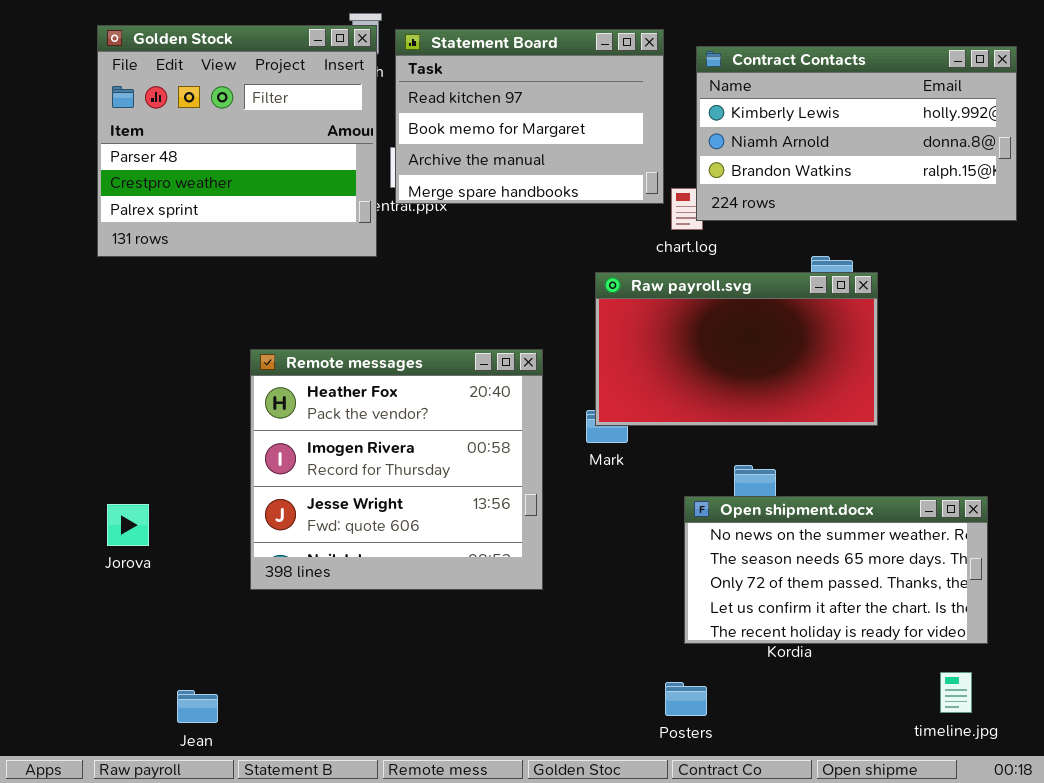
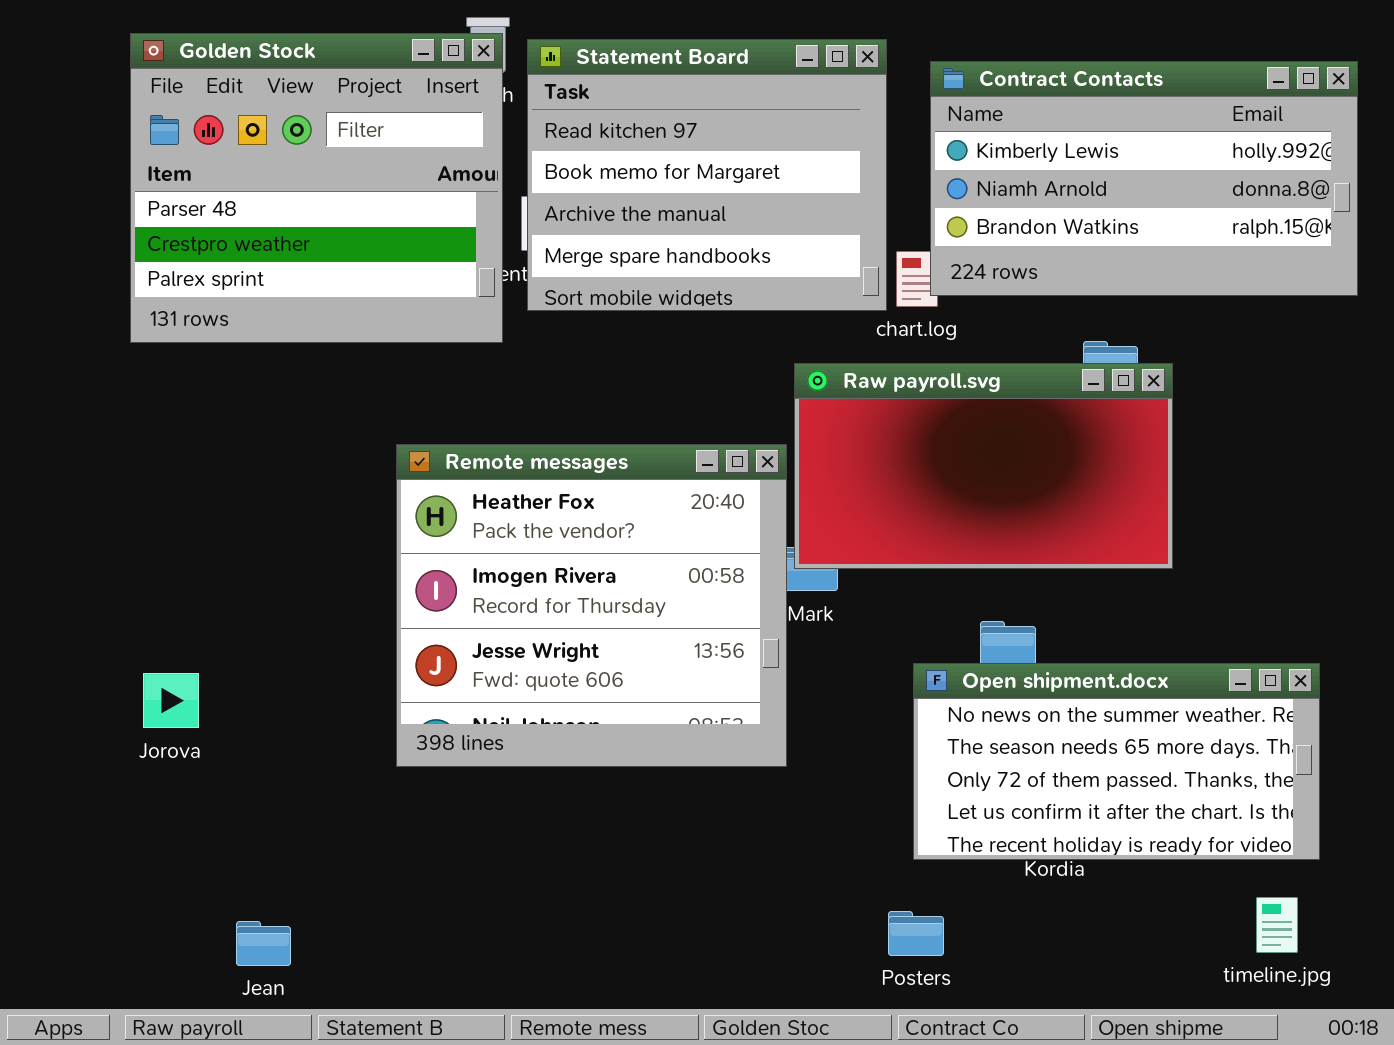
Statement Board: [395,29,664,204] -> [527,39,887,311], resized
Remote messages: [250,349,543,590] -> [396,444,787,767], moved

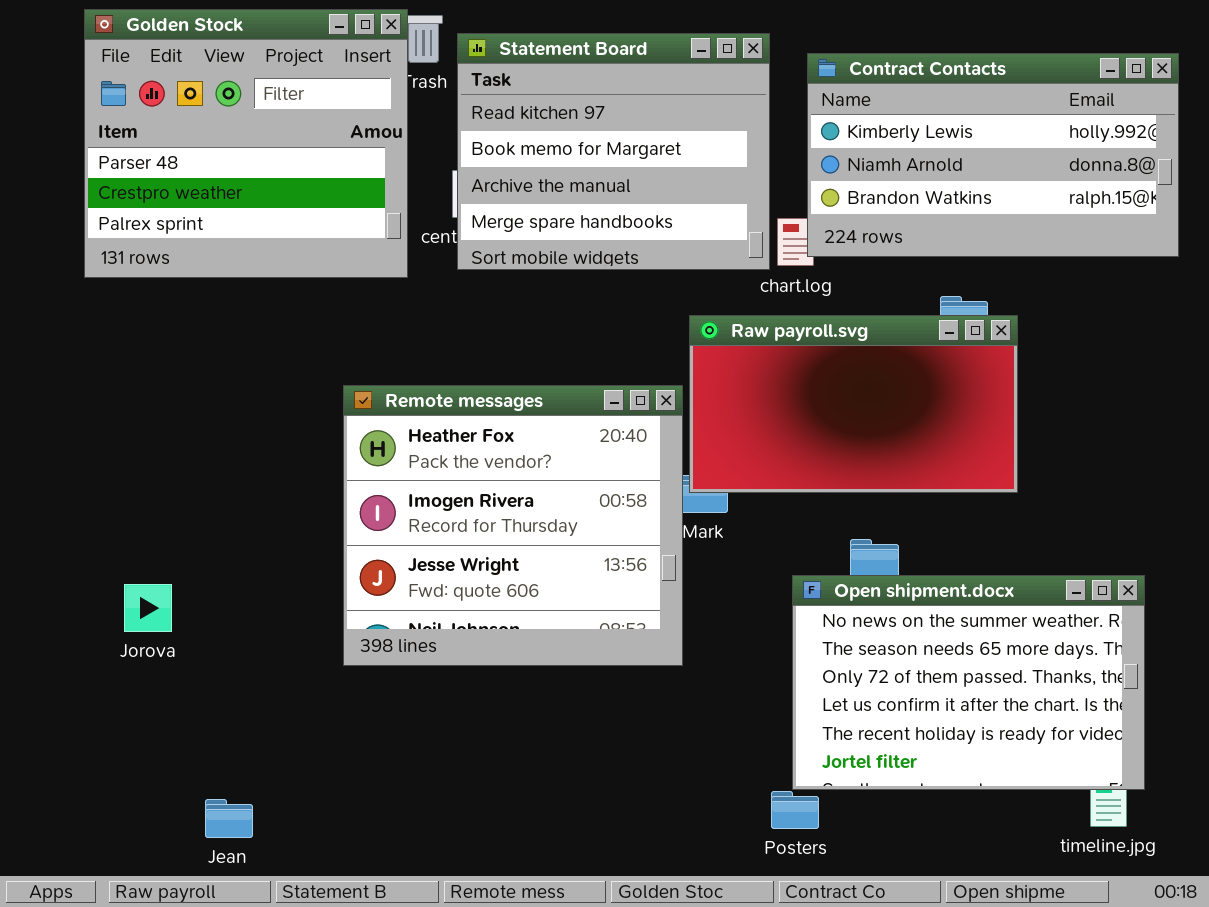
Golden Stock: [130,33,503,343] -> [84,9,408,278], moved
Open shipment.docx: [913,663,1320,860] -> [792,575,1145,790], resized

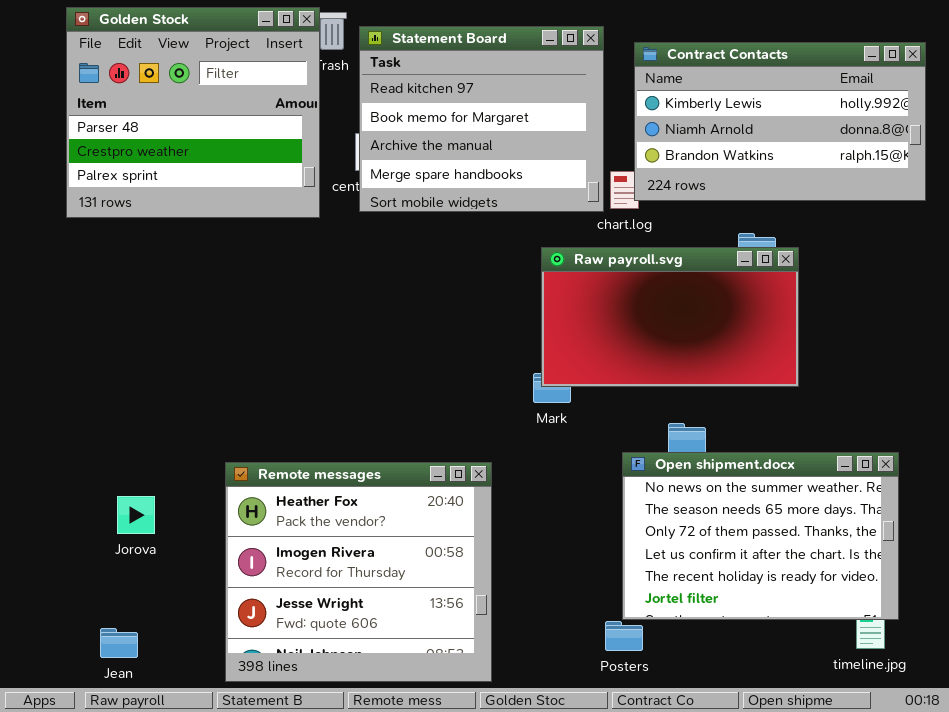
Remote messages: [343,385,683,666] -> [225,462,492,682], moved
Jorova: [124,584,172,632] -> [117,496,155,534], moved
Jean: [205,799,253,838] -> [100,628,138,658], moved

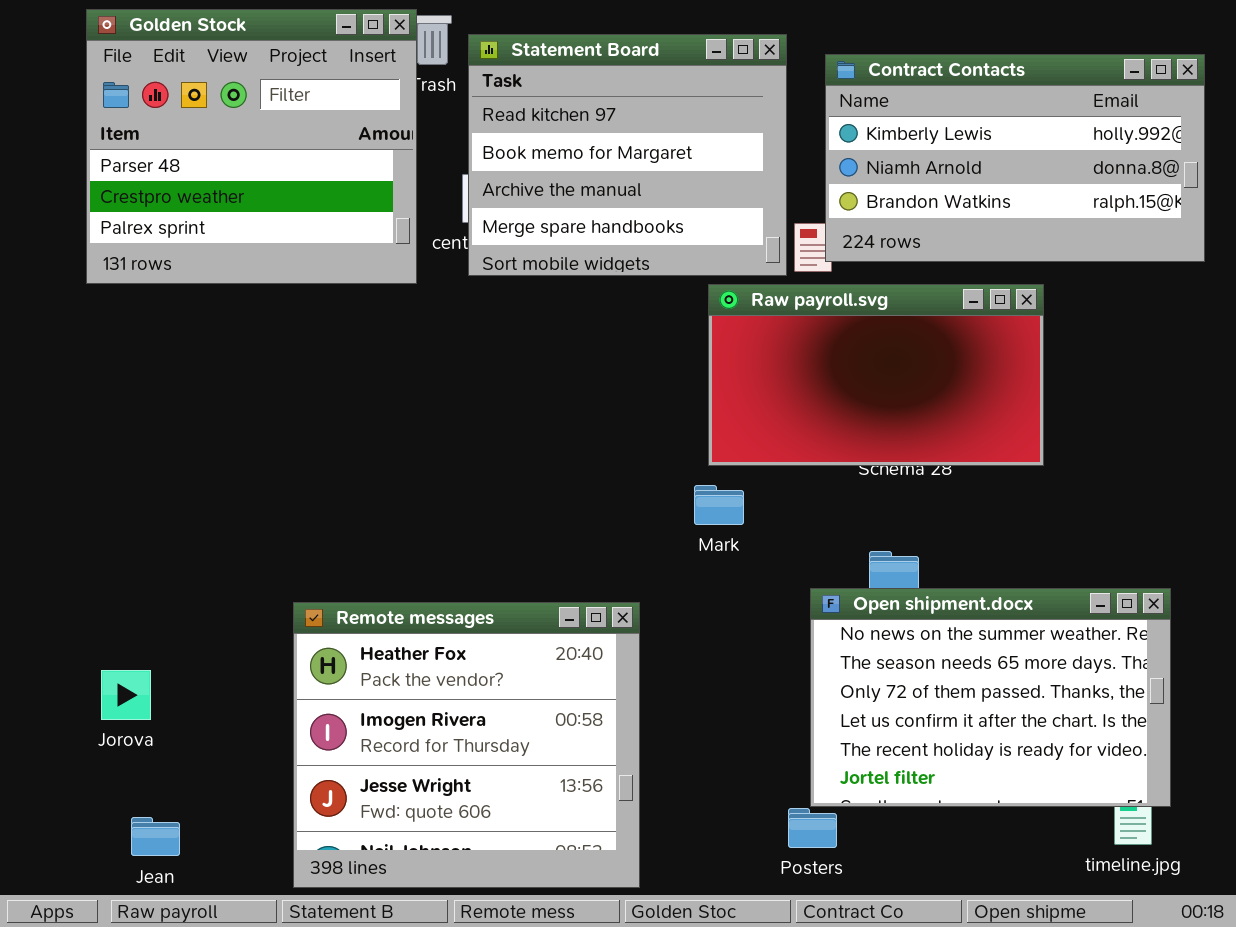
Raw payroll.svg: [541,247,799,387] -> [708,284,1044,466], moved
Jorova: [117,496,155,534] -> [101,670,151,720], moved

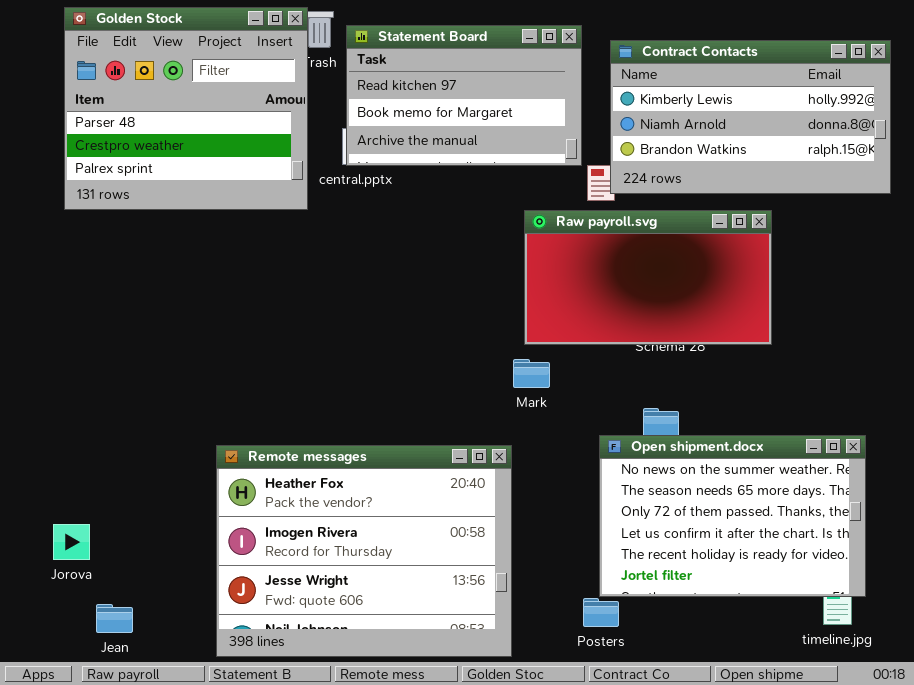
Statement Board: [468,34,787,276] -> [346,25,582,166], resized
Remote messages: [293,602,640,888] -> [216,445,512,657], resized
Jorova: [101,670,151,720] -> [53,524,90,560], moved

